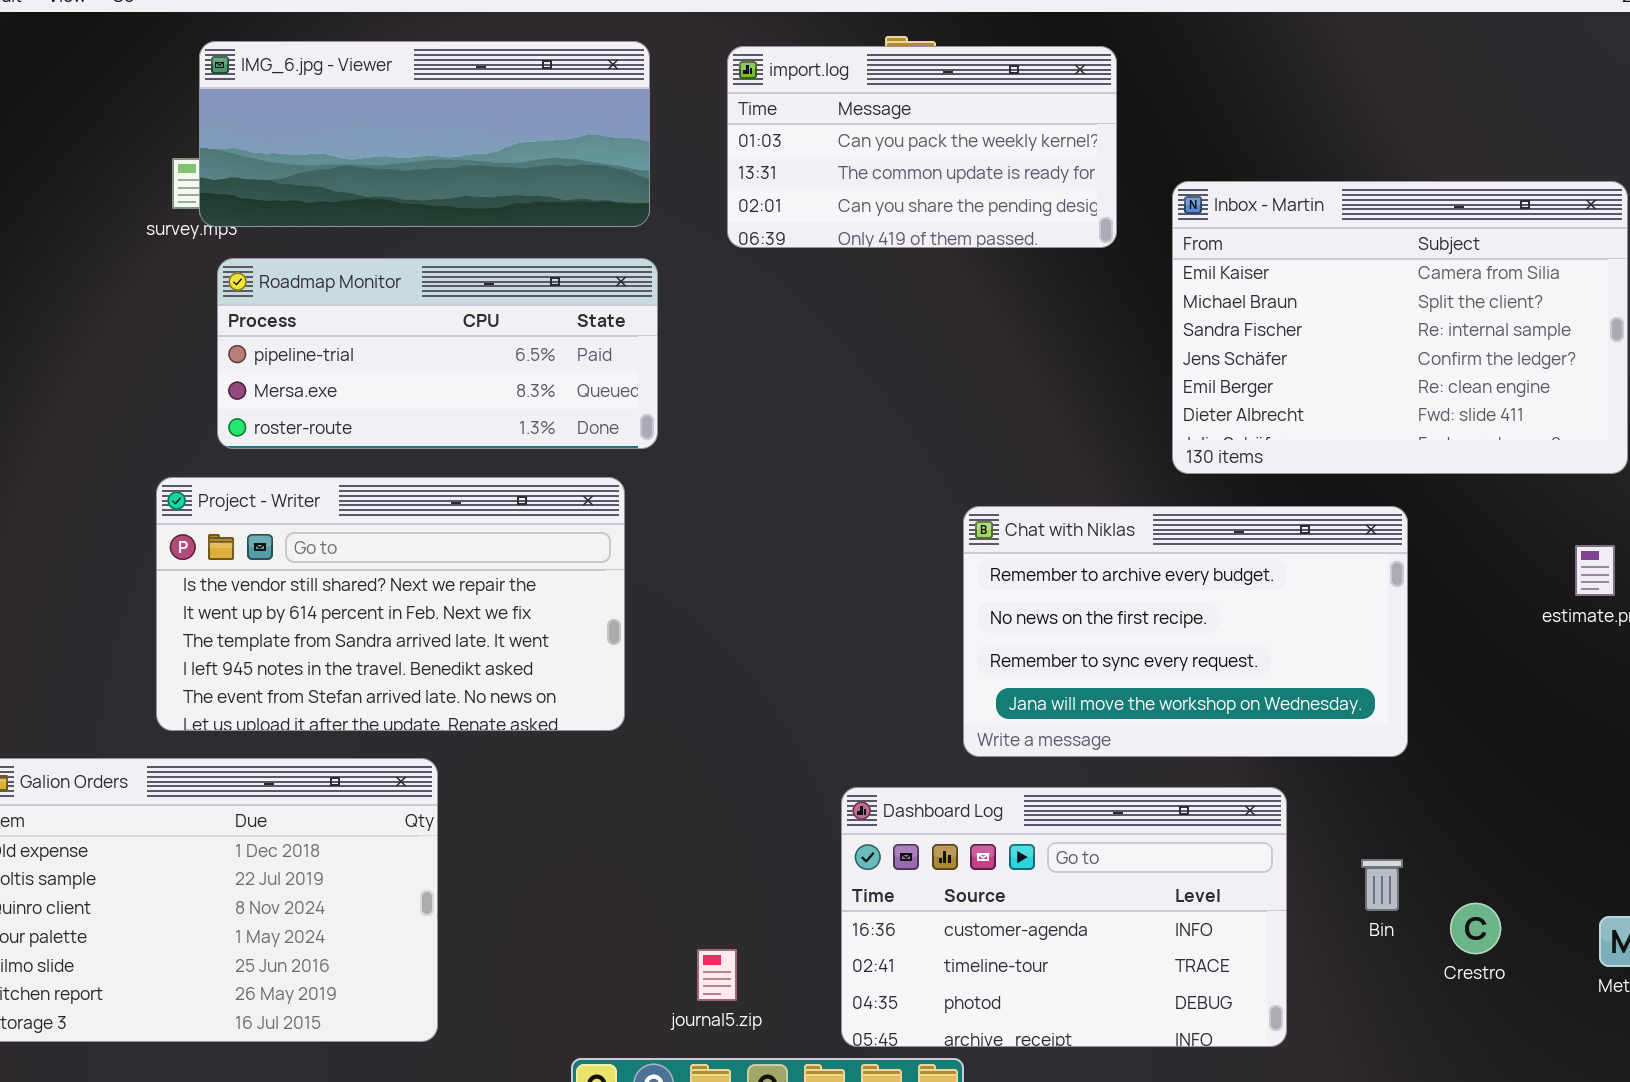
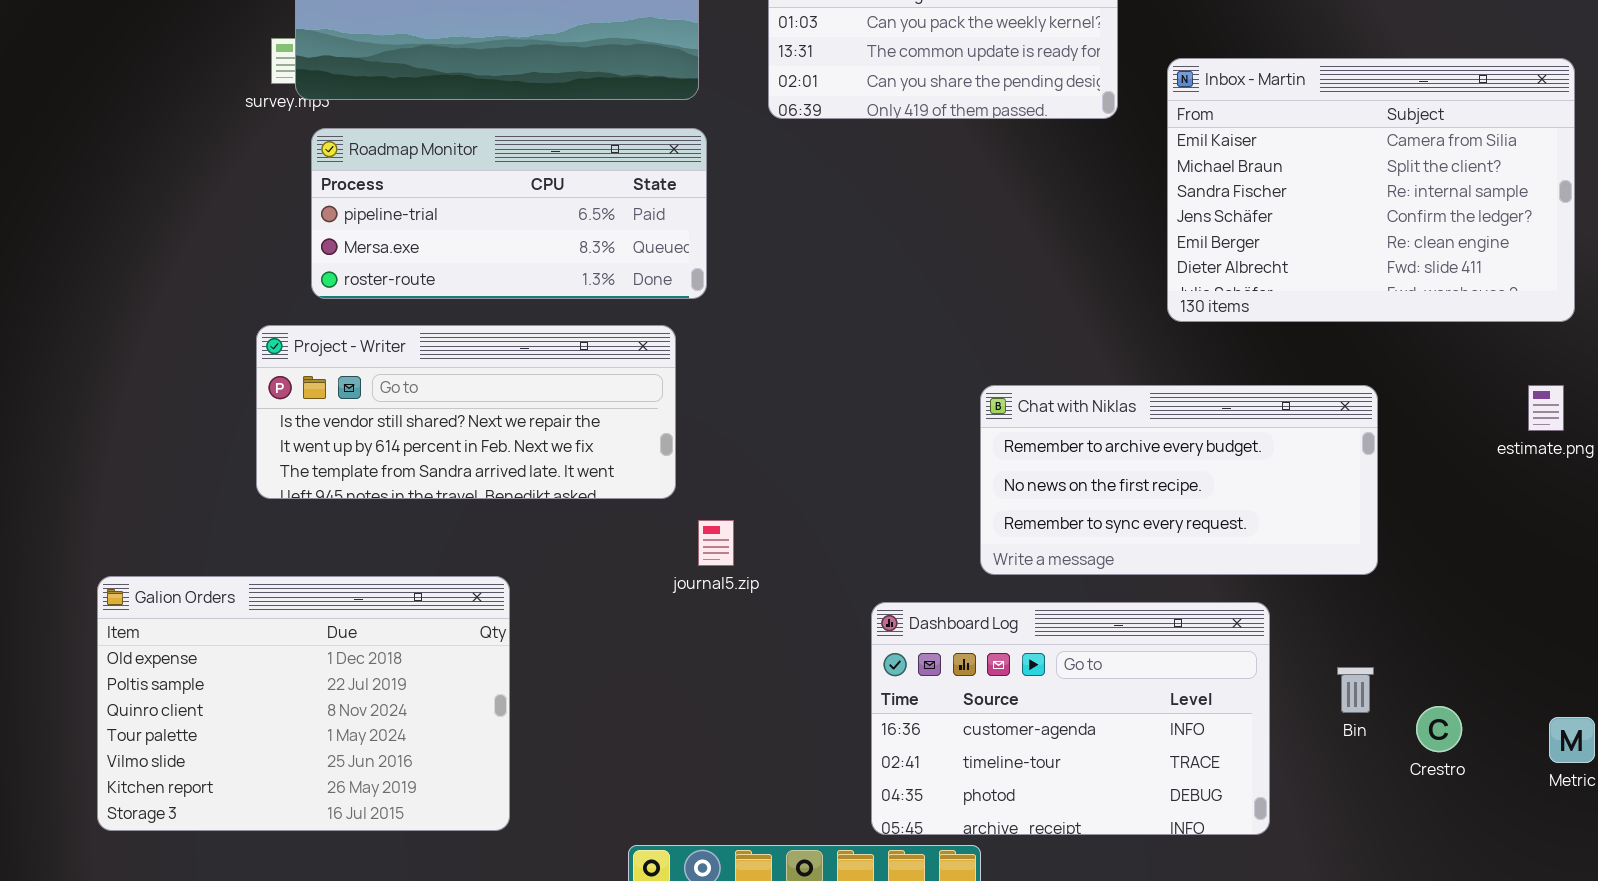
Project - Writer: [156,477,625,731] -> [256,325,676,499], resized
Chat with Niklas: [963,506,1408,757] -> [980,385,1378,575], resized
journal5.zip: [697,949,737,1001] -> [698,520,734,566], moved

